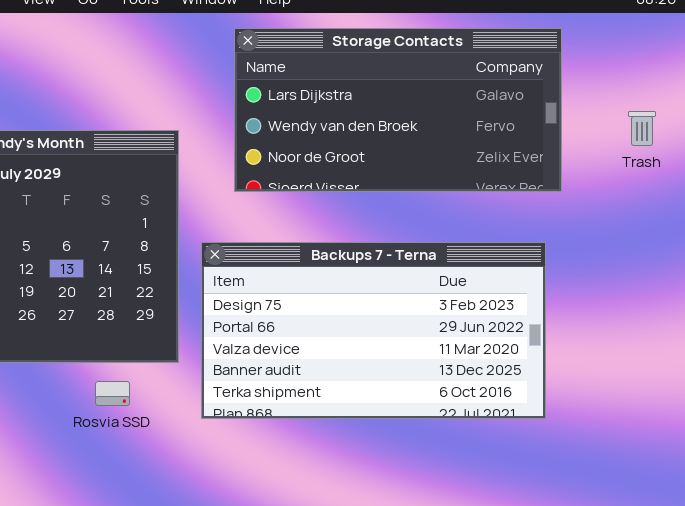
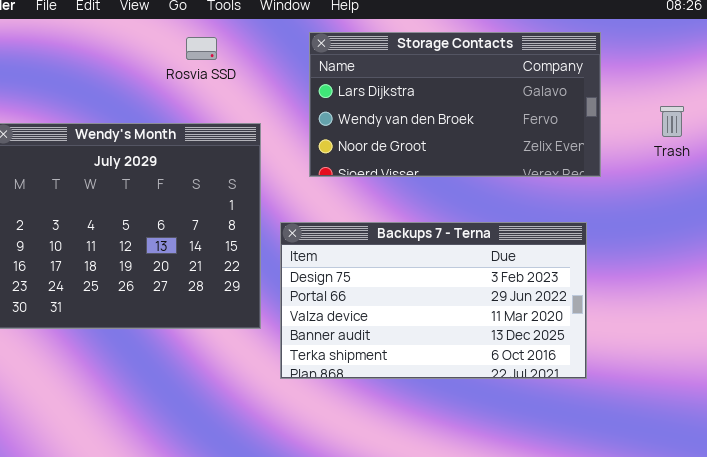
Rosvia SSD: [95,381,130,406] -> [186,37,217,60], moved

